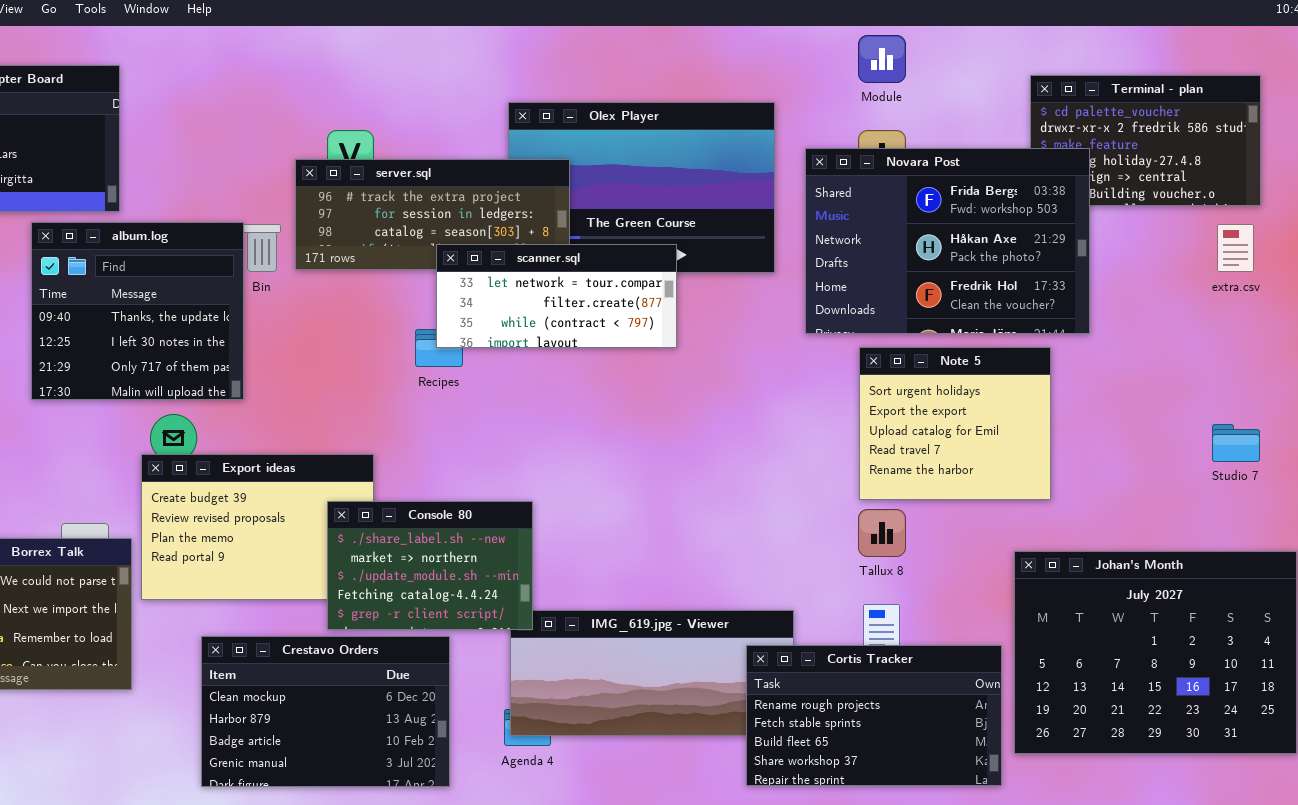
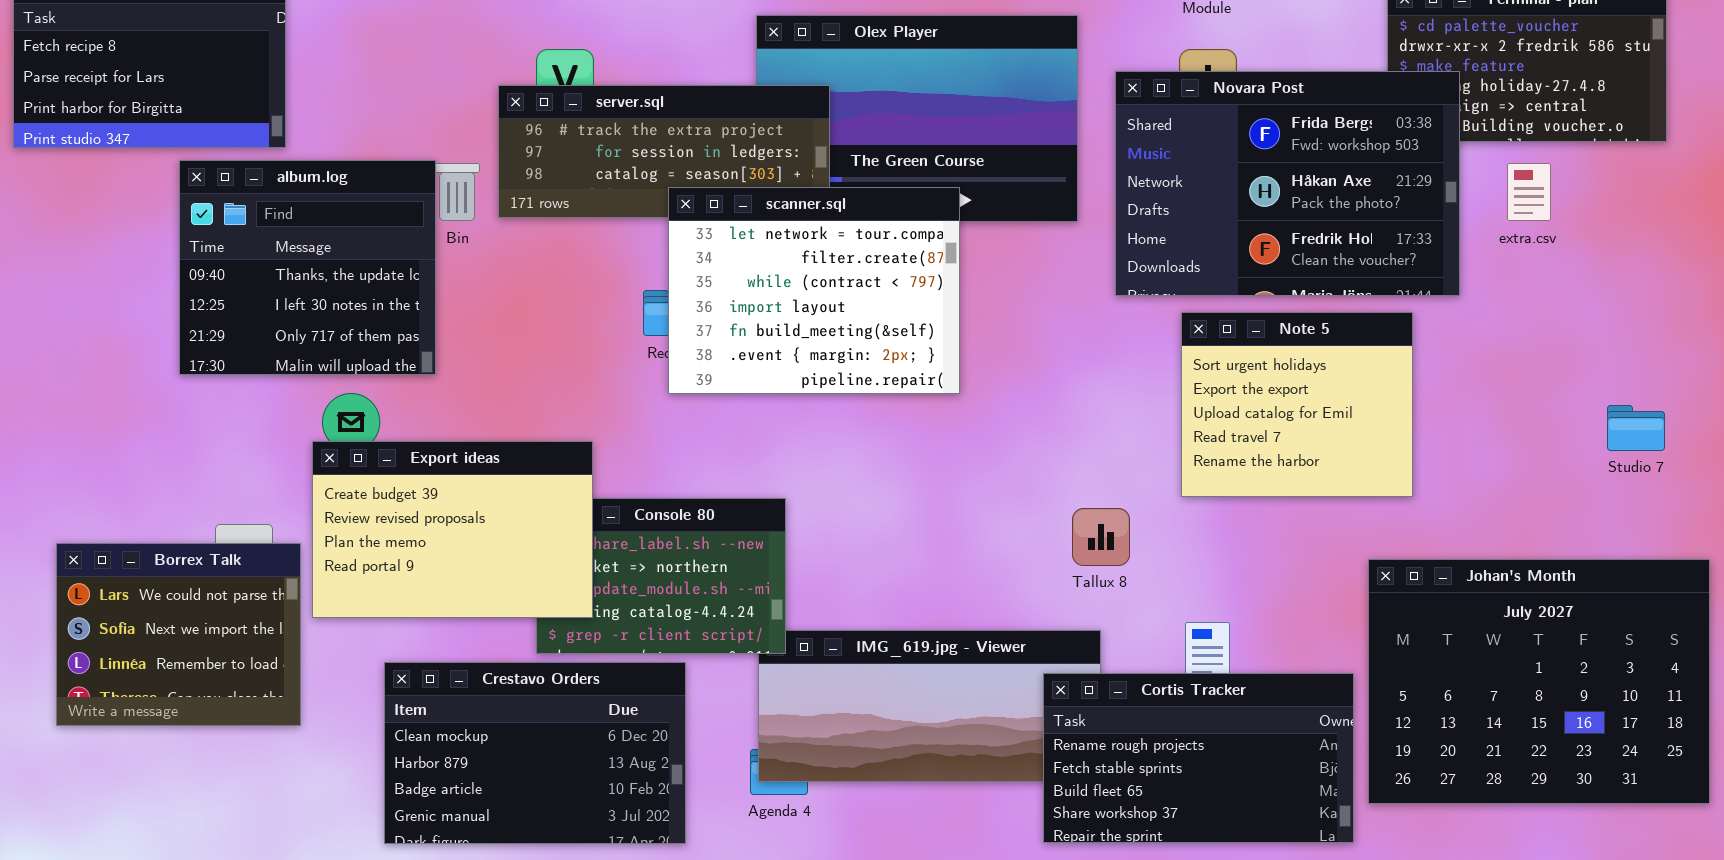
extra.csv: [1217,224,1254,272] -> [1507,163,1551,221], moved
scanner.sql: [436,244,677,348] -> [668,187,960,394], resized
Export ideas: [141,454,374,600] -> [312,441,593,618], raised
Tallux 8: [858,509,906,557] -> [1072,508,1130,566], moved

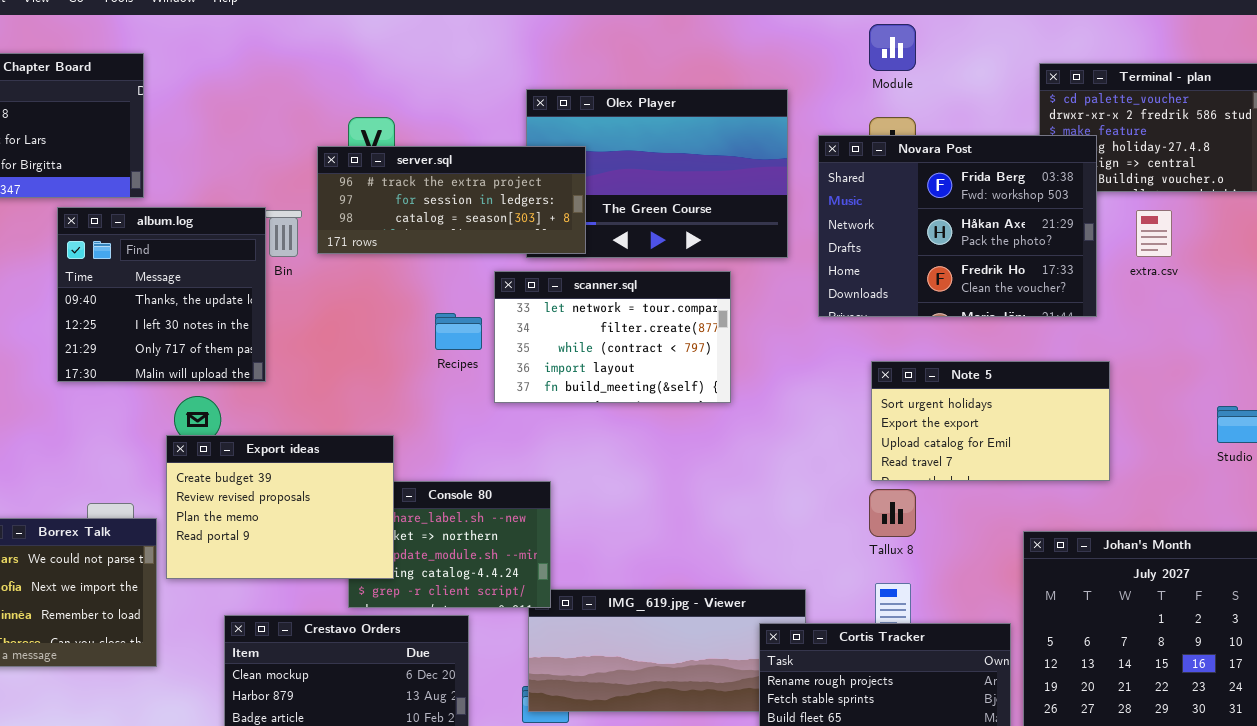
scanner.sql: [668,187,960,394] -> [494,271,731,403], moved, resized
Note 5: [1181,312,1413,497] -> [871,361,1110,481], resized
Tallux 8: [1072,508,1130,566] -> [869,489,916,537], moved

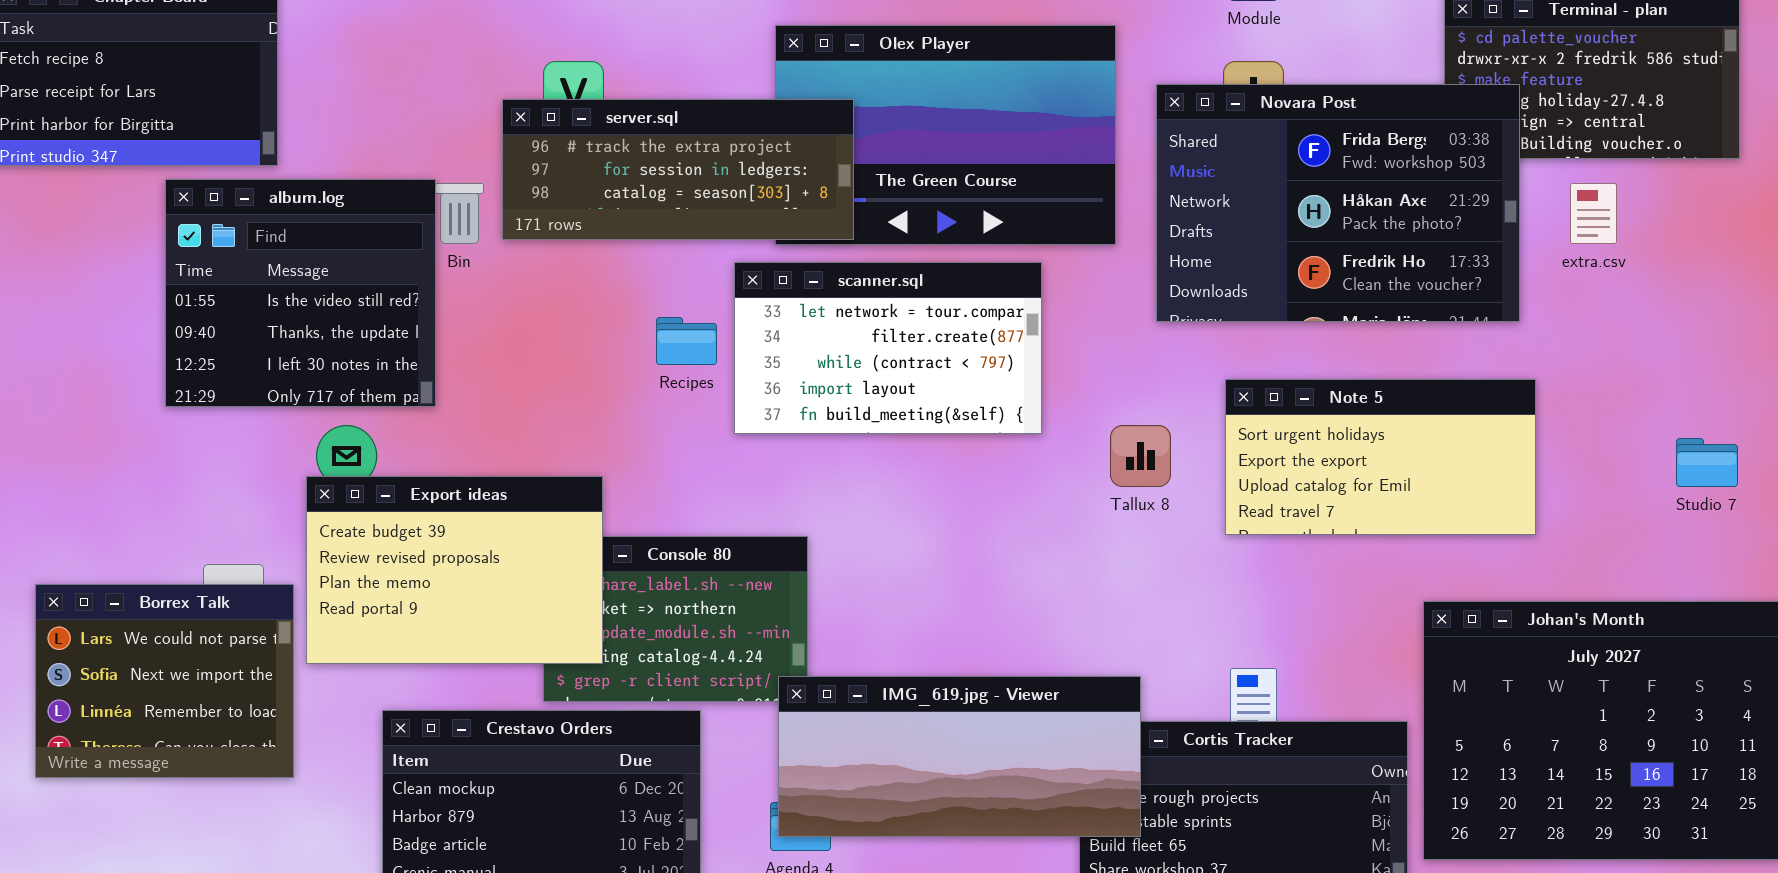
album.log: [57,207,266,382] -> [165,179,436,407], scrolled up 1 row
Tallux 8: [869,489,916,537] -> [1110,425,1171,487], moved
IMG_619.jpg - Viewer: [528,589,806,712] -> [778,676,1141,837], raised

